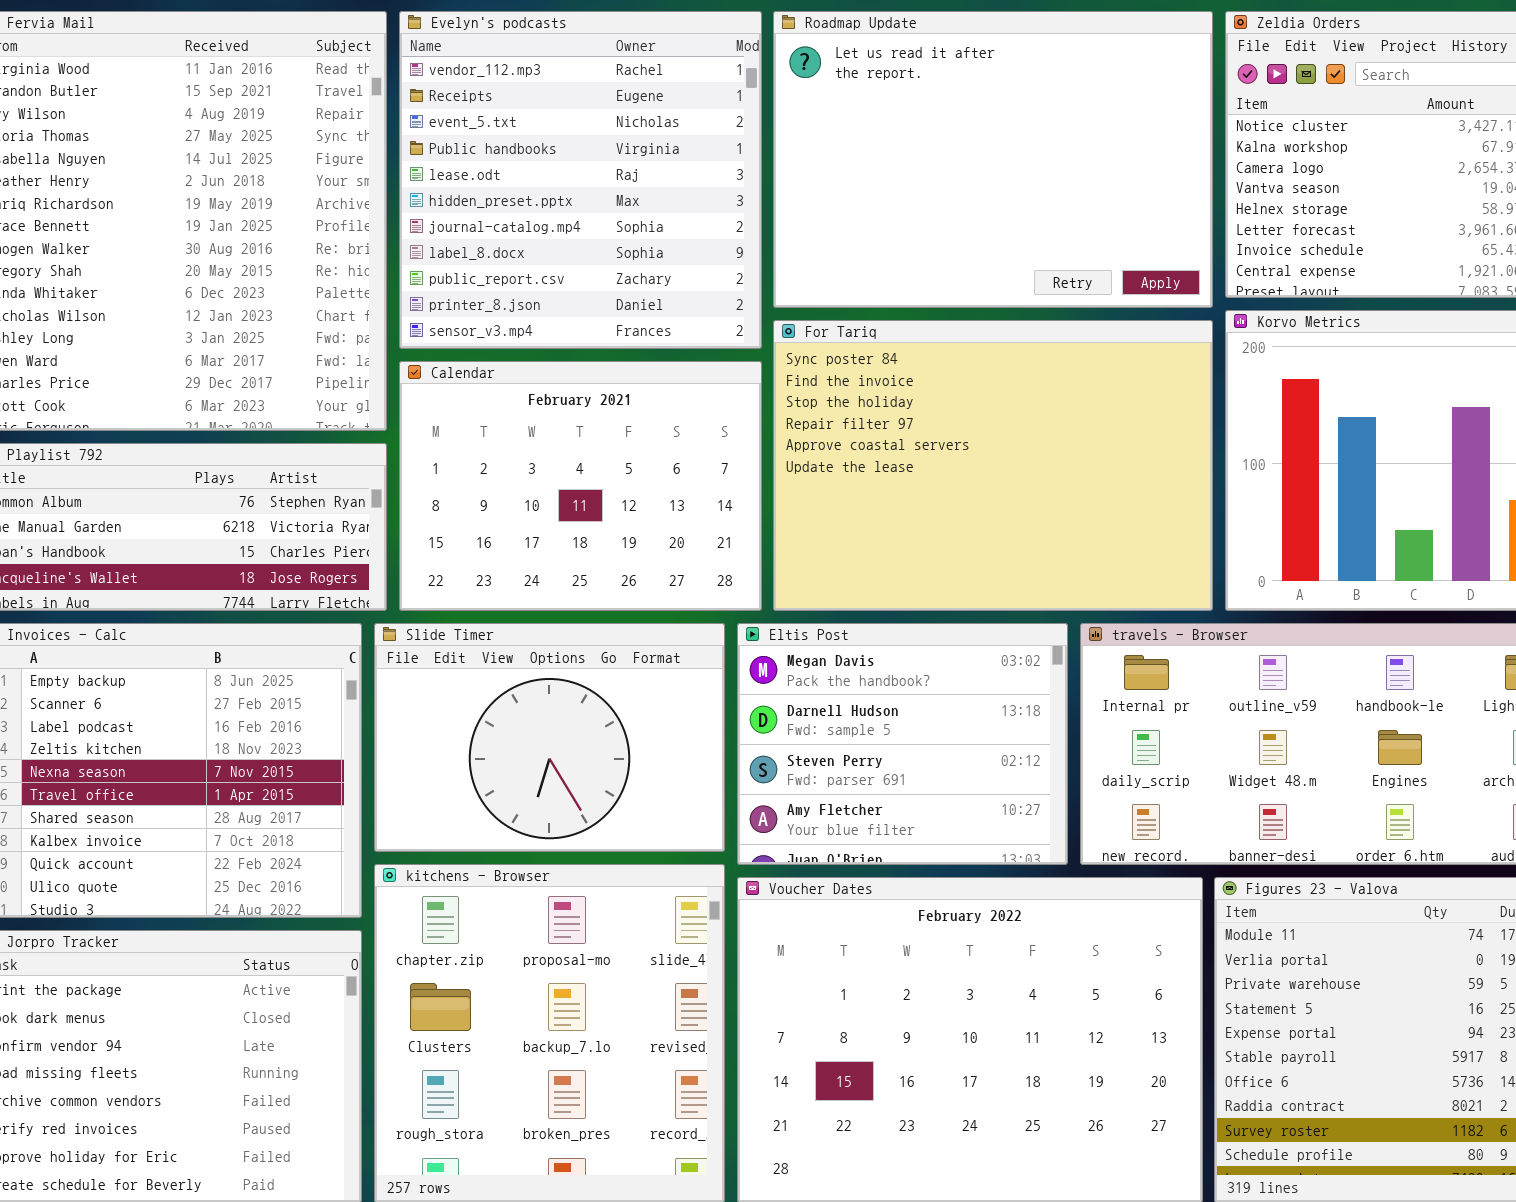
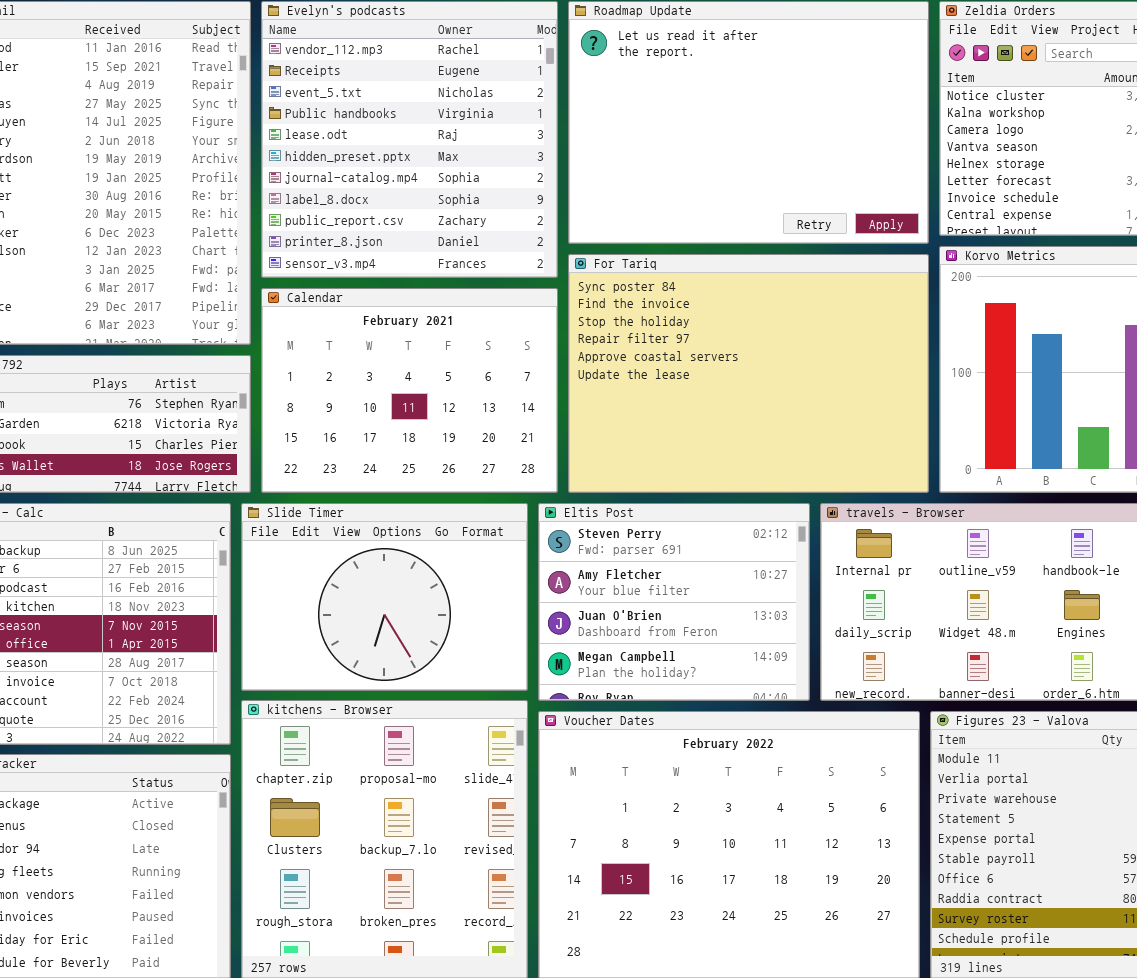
Eltis Post: [737,623,1068,865] -> [538,503,810,701], scrolled down 2 rows

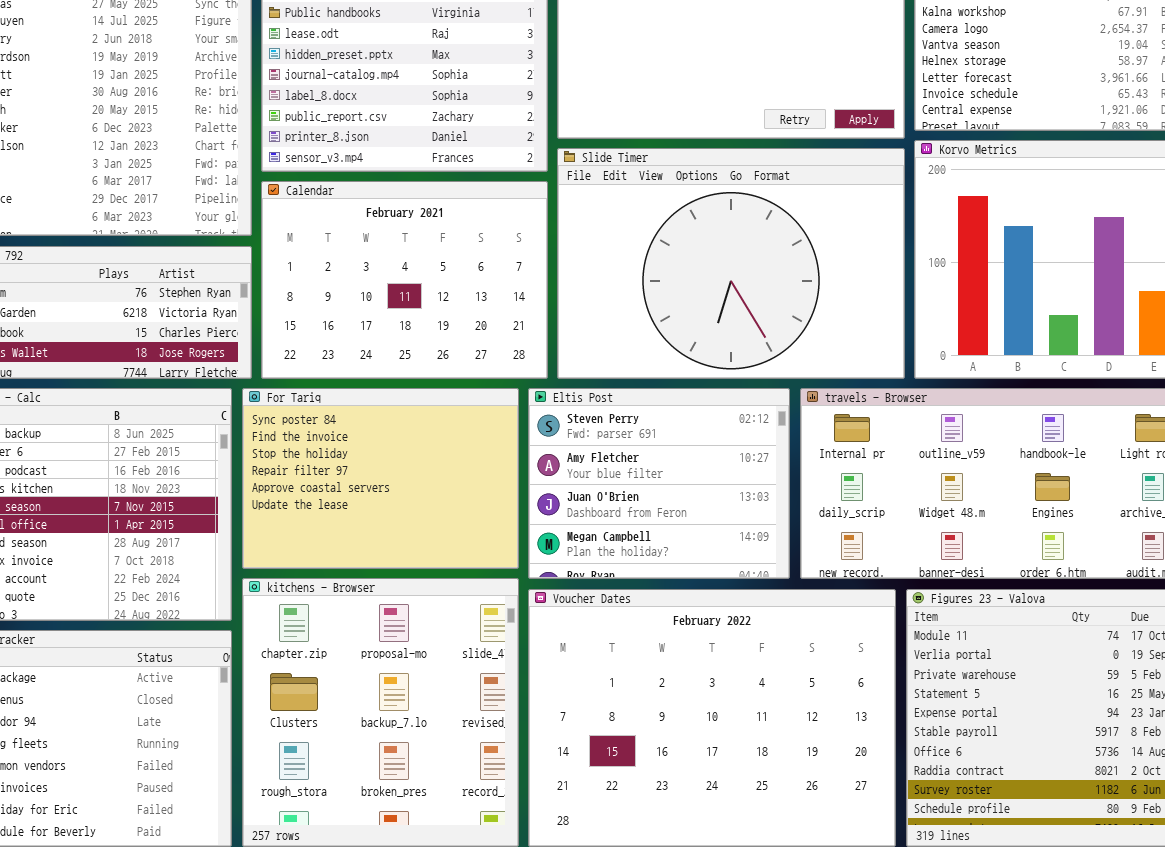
For Tariq: [568,254,929,493] -> [242,388,519,569], moved, resized
Slide Timer: [241,503,528,691] -> [557,148,905,379], moved, resized

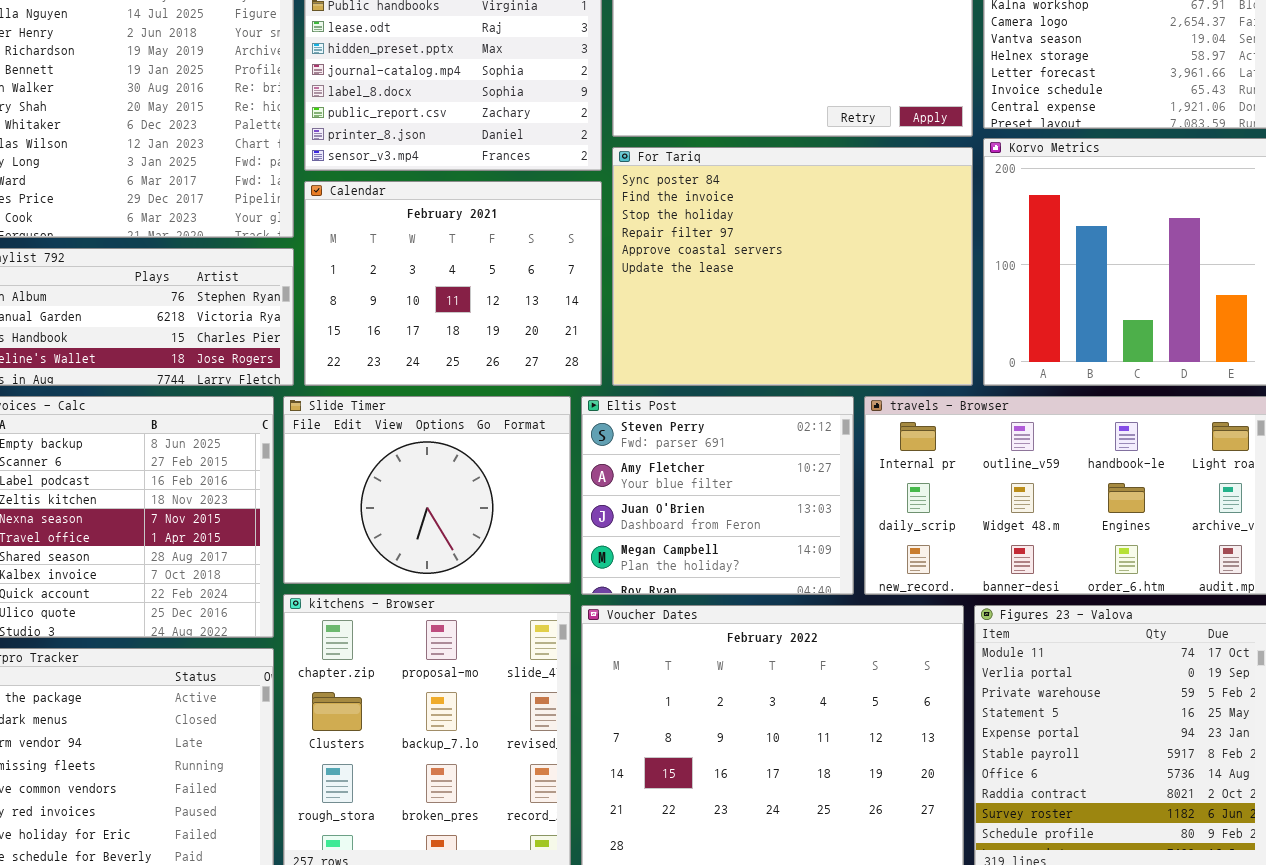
Slide Timer: [557,148,905,379] -> [283,396,571,584], moved, resized
For Tariq: [242,388,519,569] -> [612,147,973,386], moved, resized

